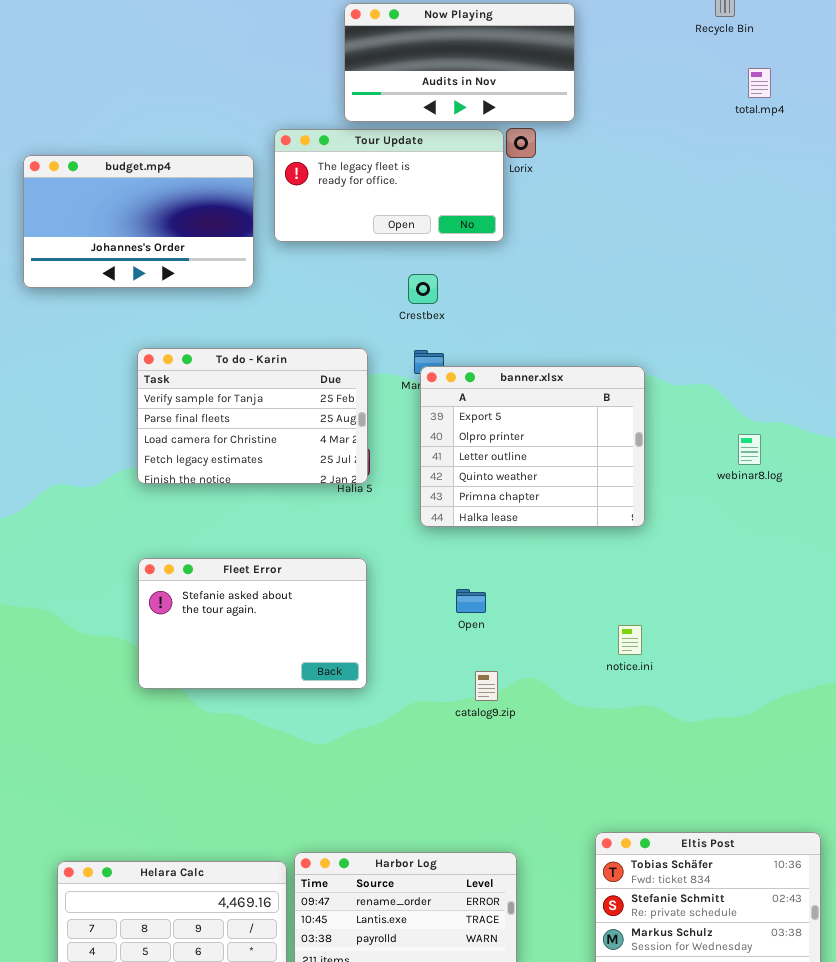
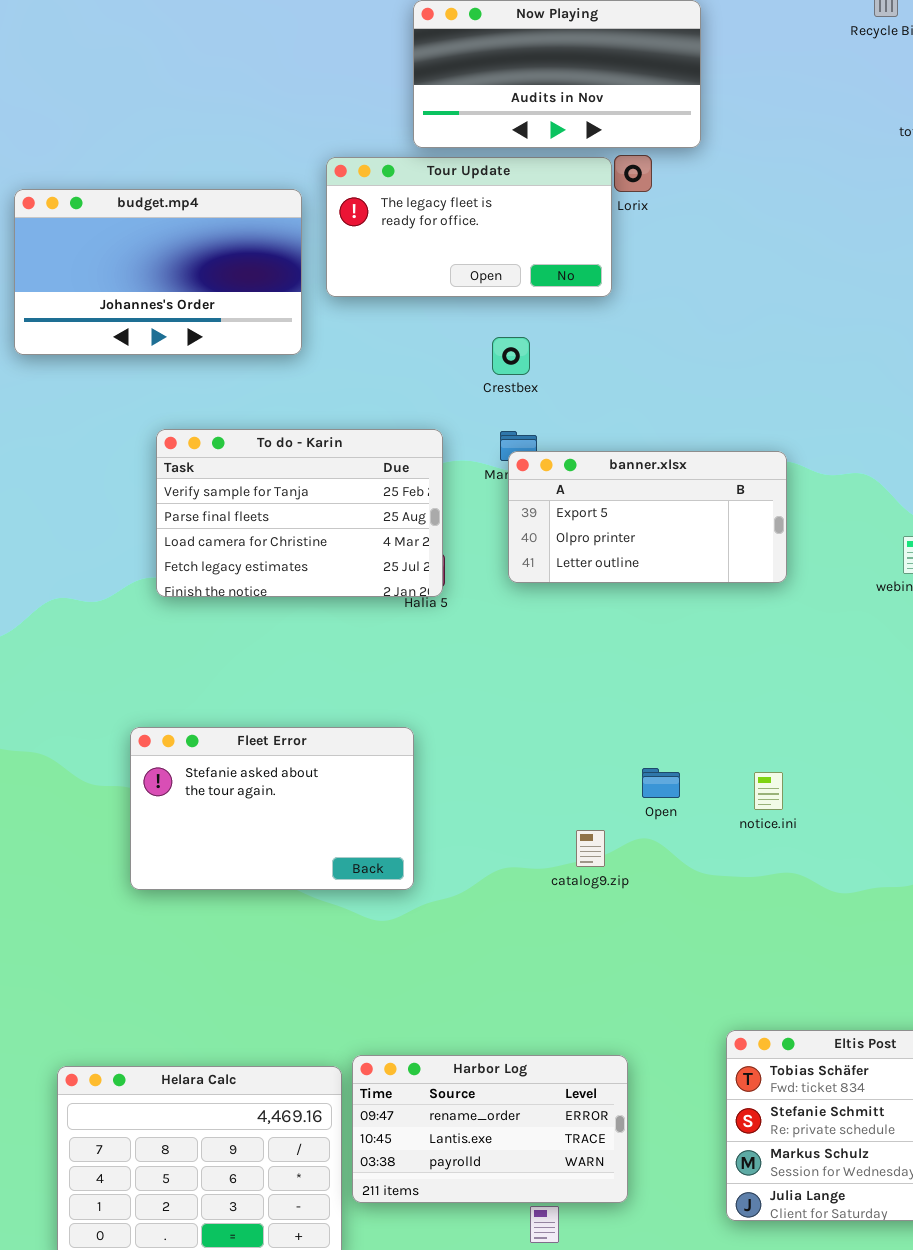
banner.xlsx: [420,366,645,527] -> [508,451,787,583], resized
Fleet Error: [138,558,367,689] -> [130,727,414,890], moved
Open: [456,589,486,613] -> [642,768,680,798], moved

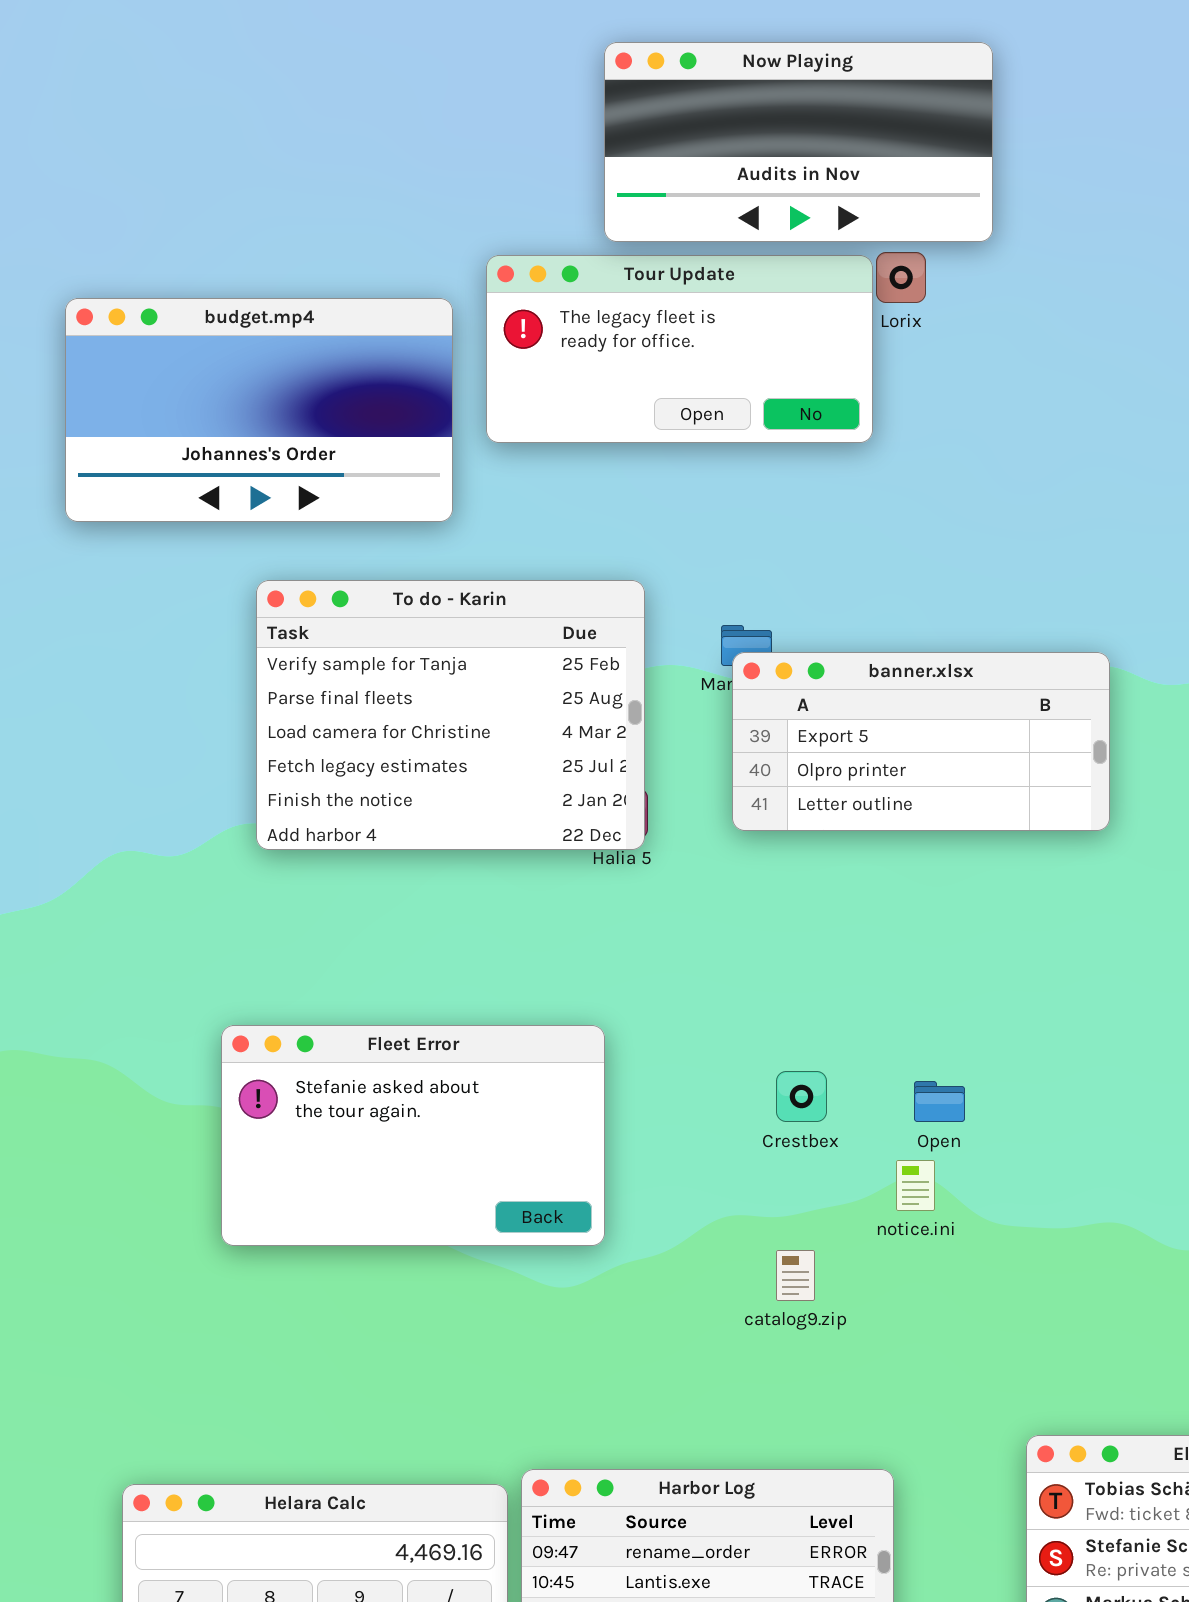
Crestbex: [492,337,530,375] -> [776,1071,827,1122], moved
To do - Karin: [156,429,443,597] -> [256,580,645,850], resized
notice.ini: [754,772,783,810] -> [896,1160,935,1211], moved
catalog9.zip: [576,830,605,867] -> [776,1250,815,1301], moved

